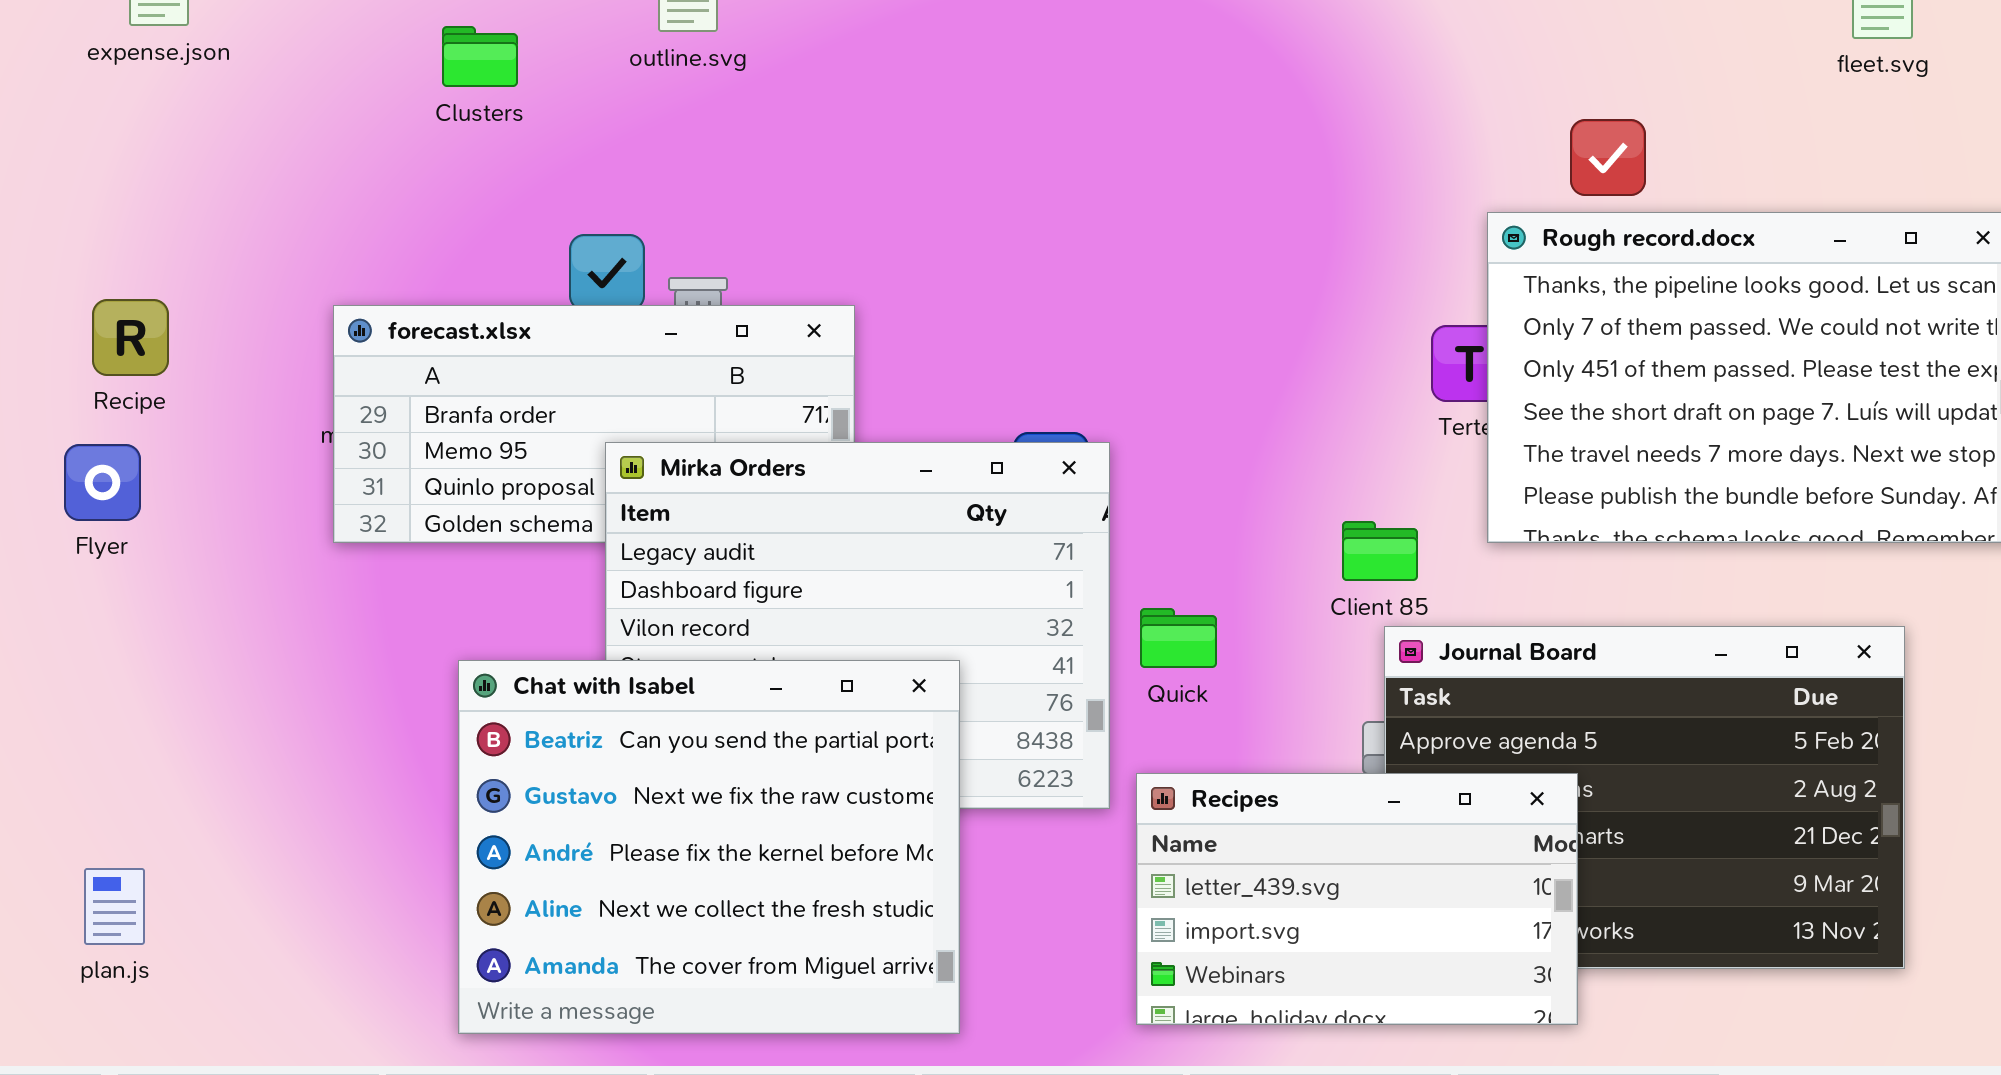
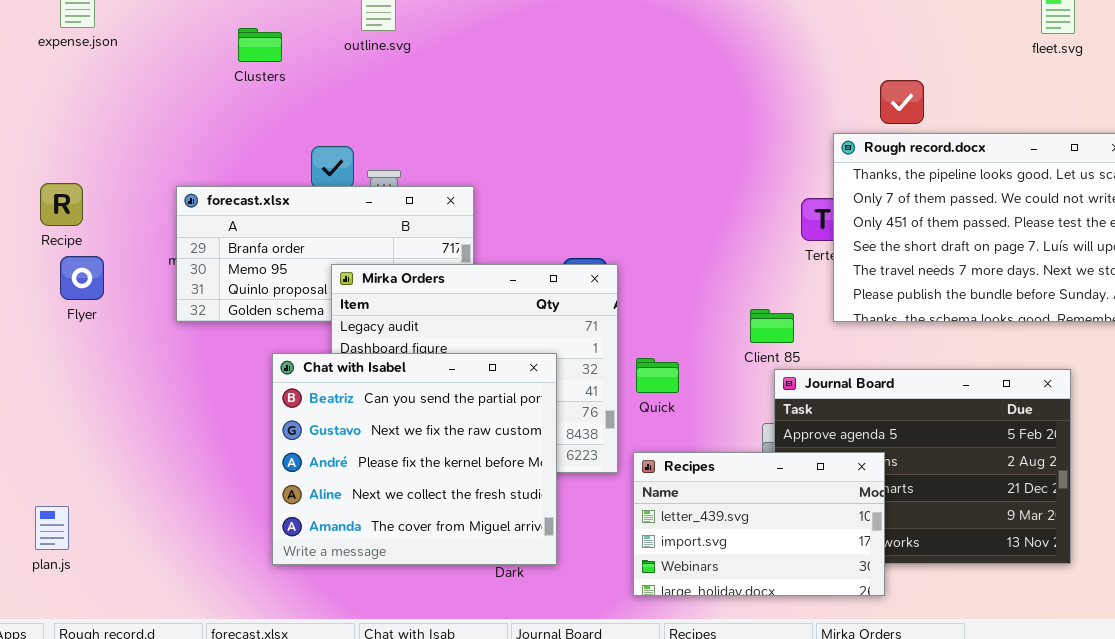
Flyer: [64,444,141,521] -> [60,256,104,300], moved
Chat with Isabel: [458,660,960,1034] -> [272,353,557,565], moved

